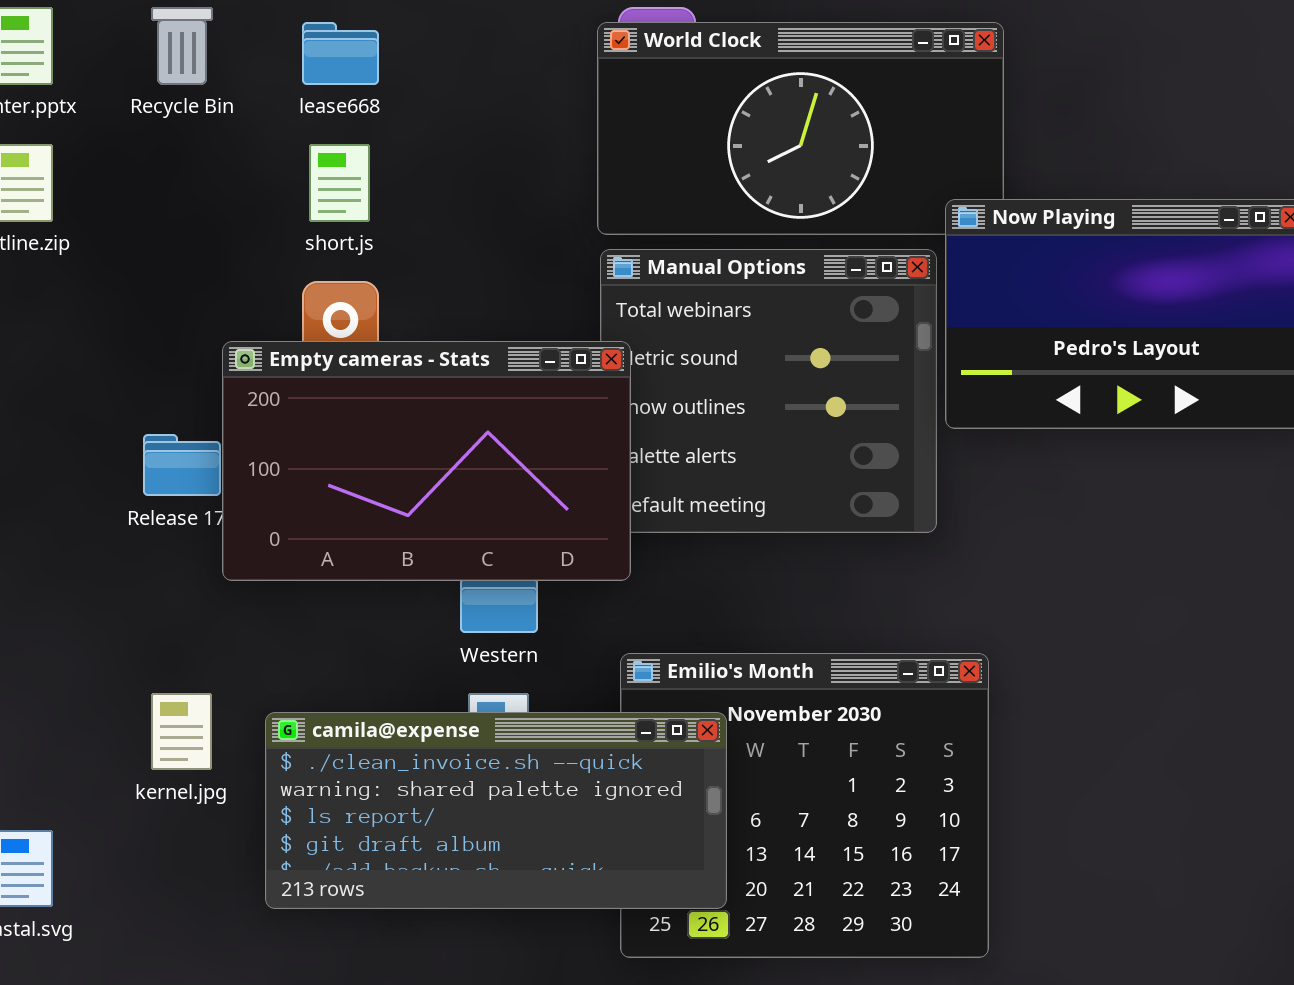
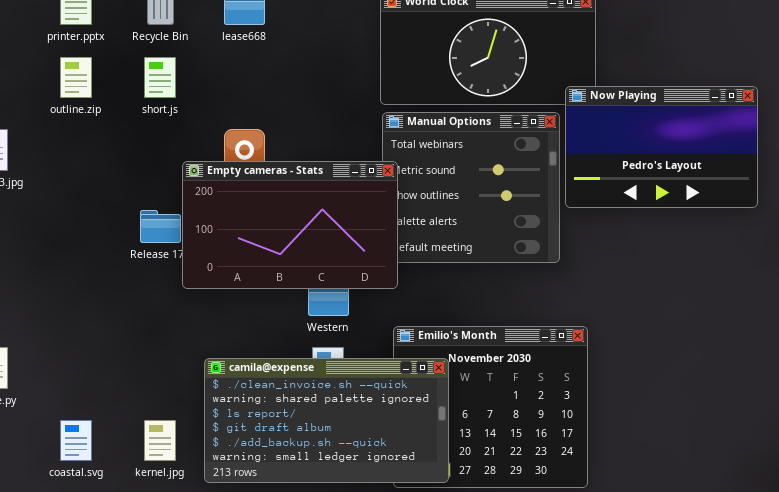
short.js: [309,144,370,222] -> [144,57,176,98], moved
kernel.jpg: [151,693,212,770] -> [144,420,176,461], moved
camila@expense: [265,712,727,909] -> [204,358,449,483], resized

